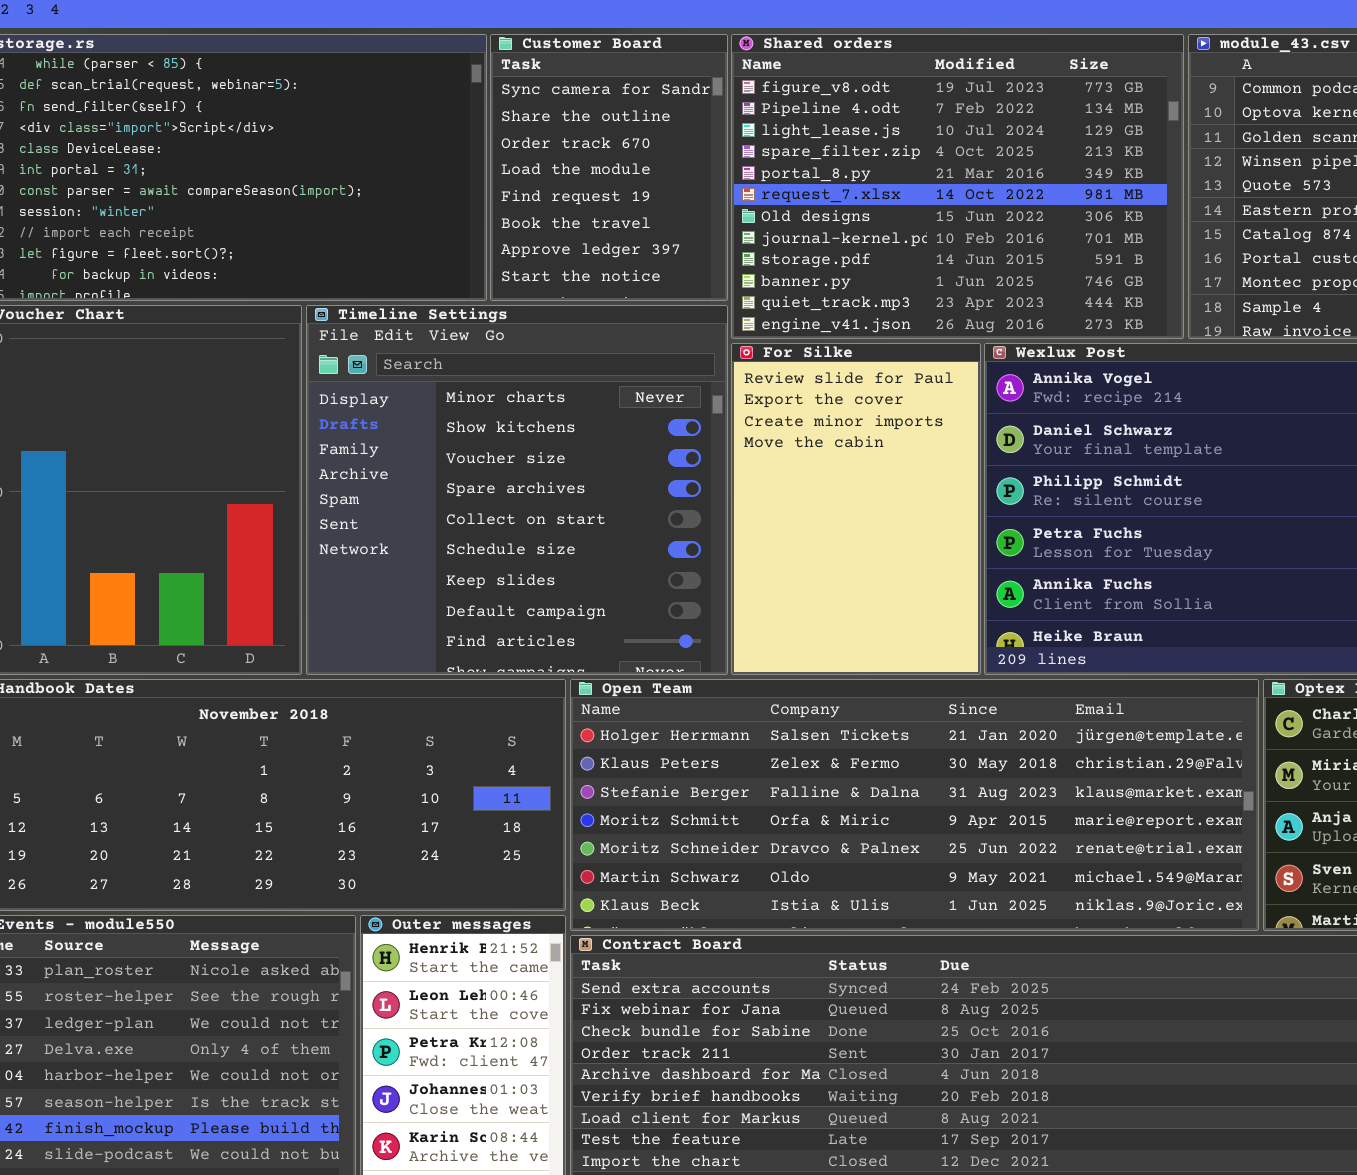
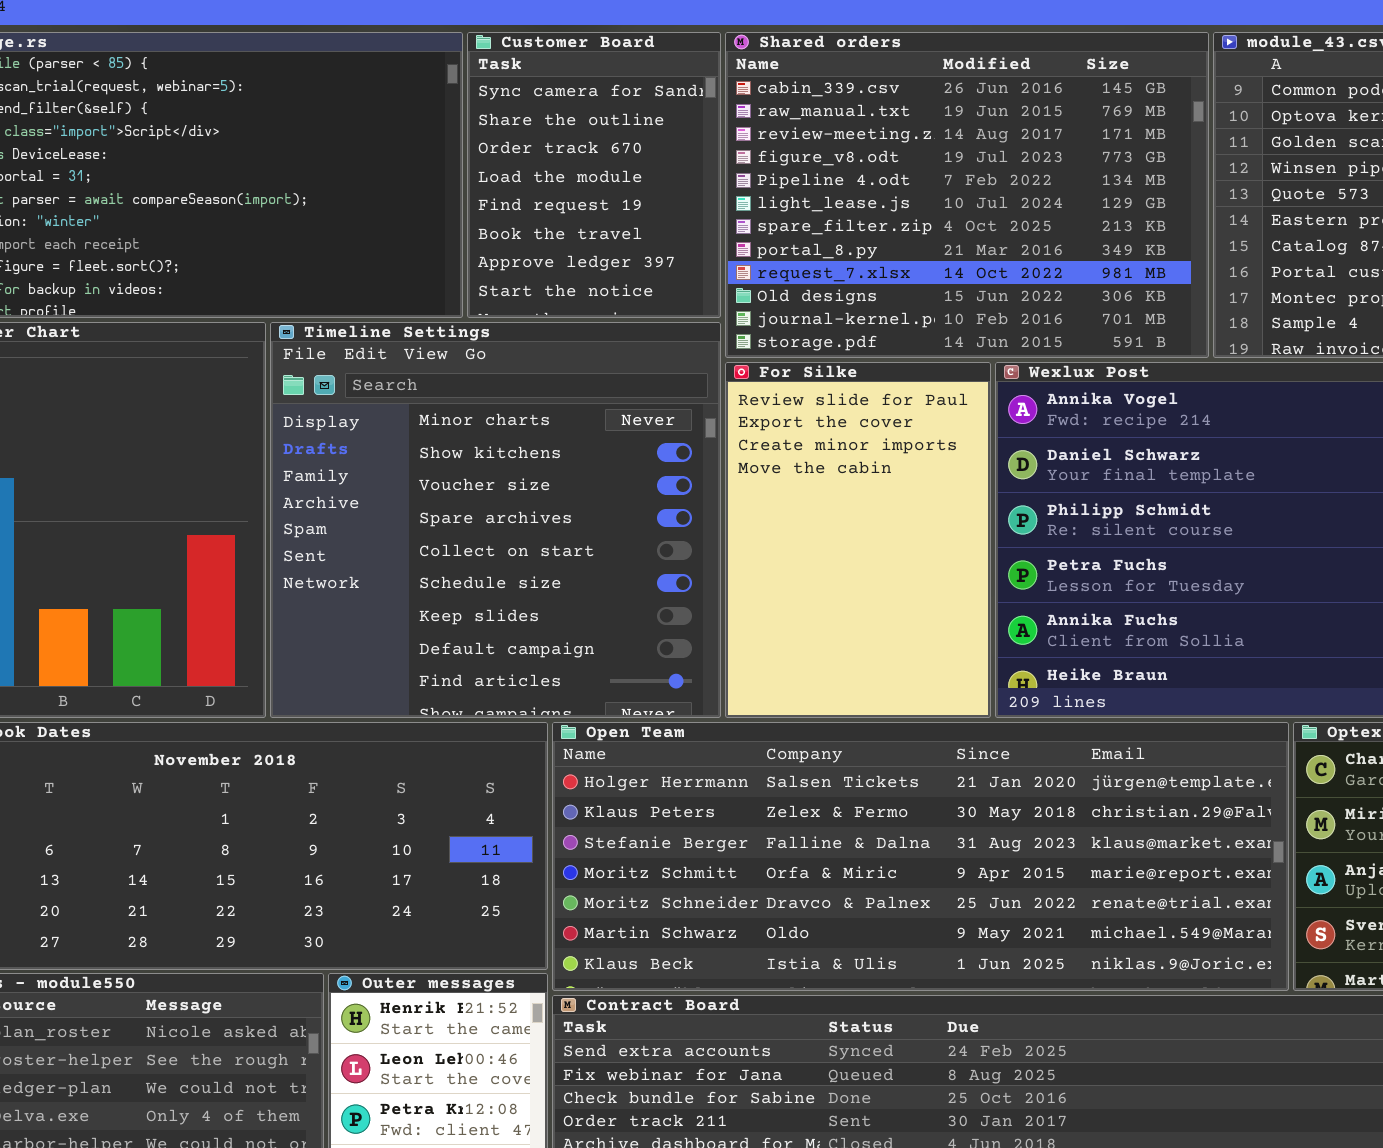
Shared orders: [731,34,1184,339] -> [725,32,1209,358], scrolled up 3 rows

